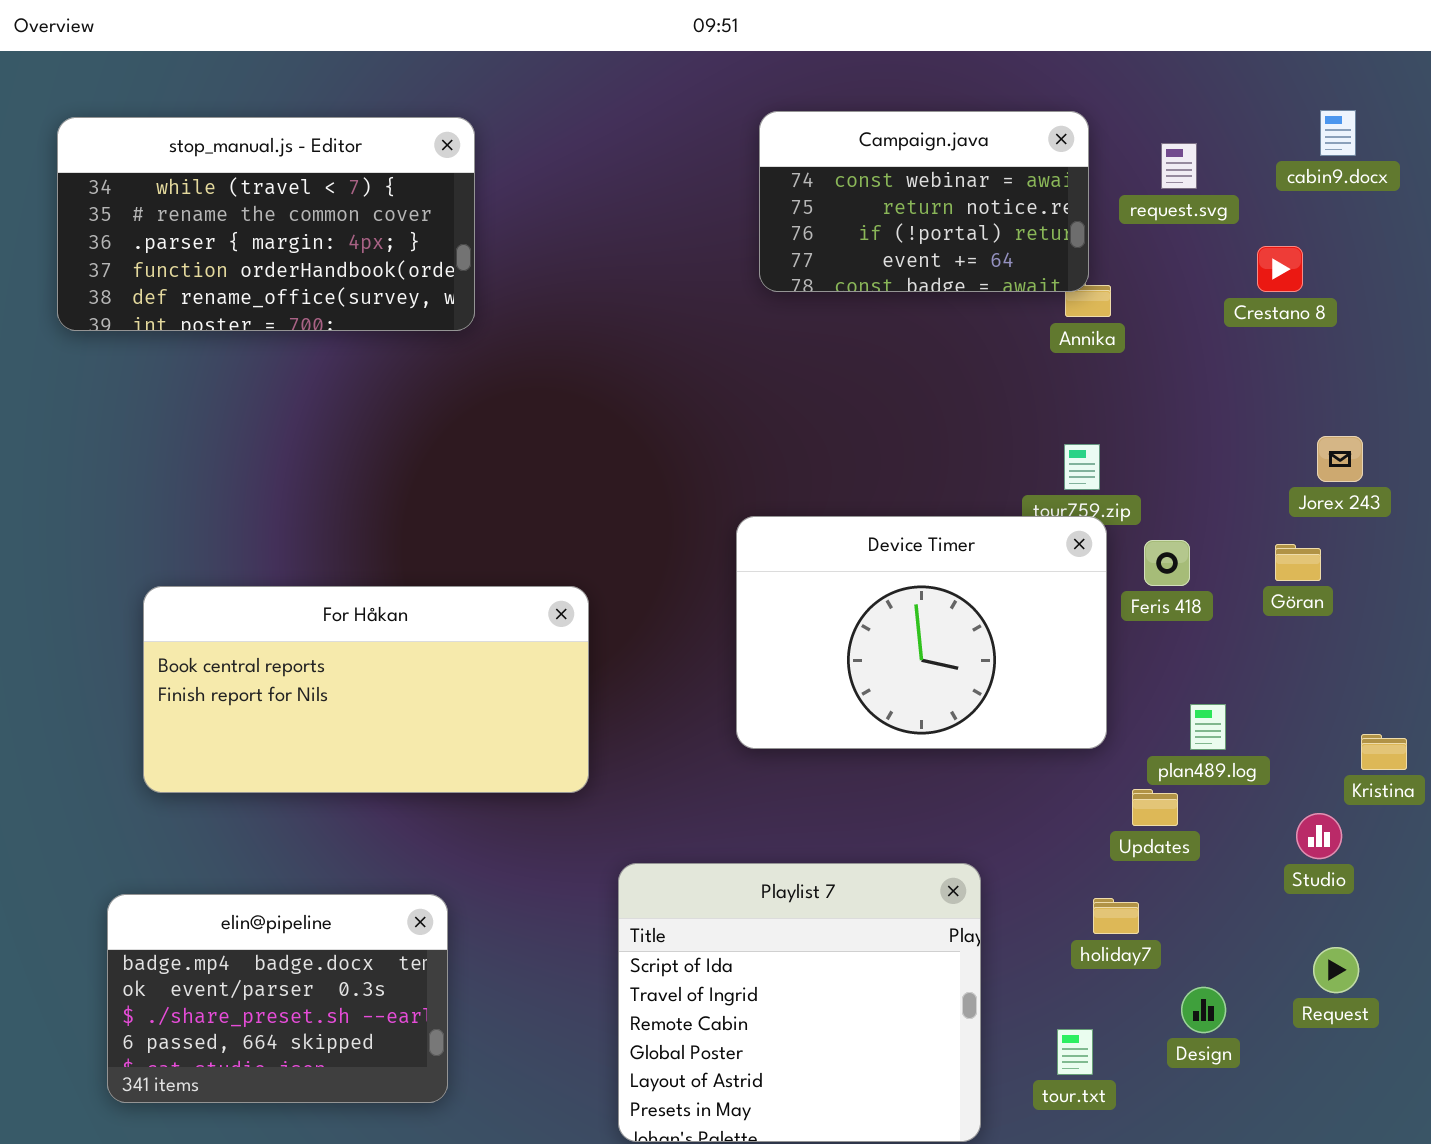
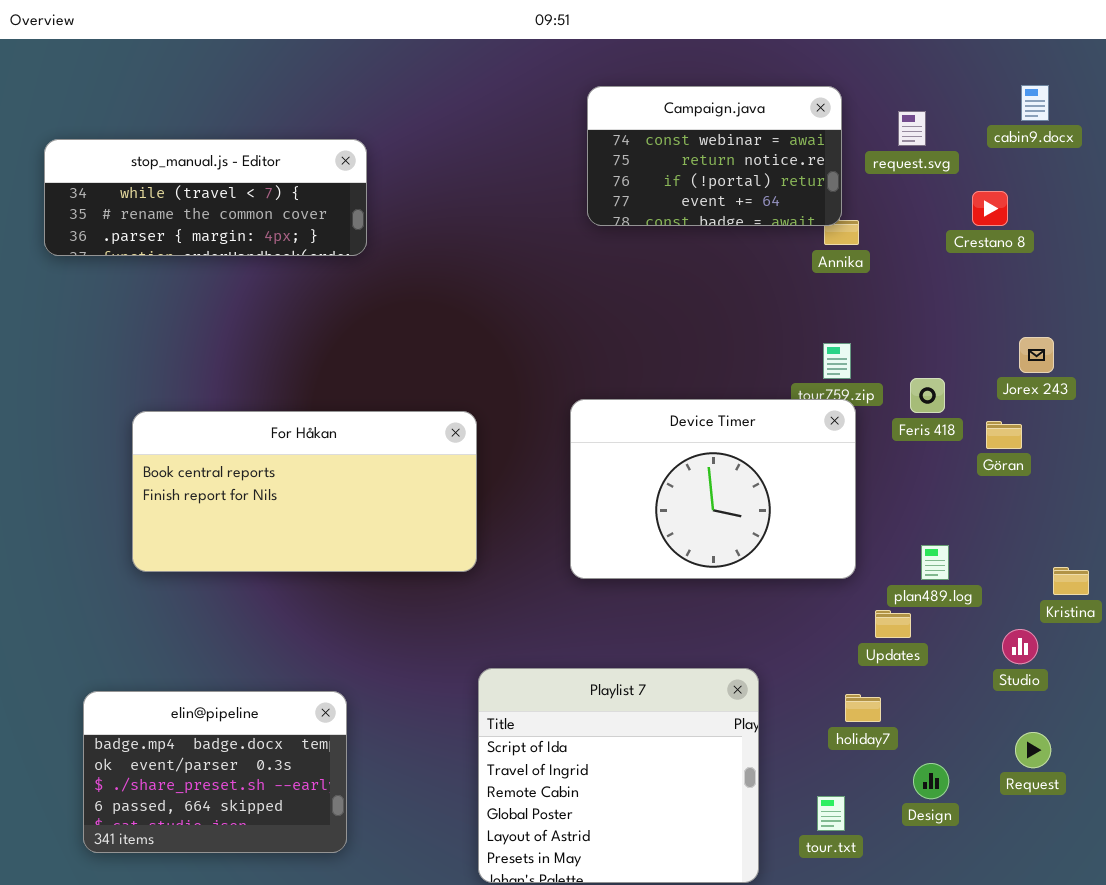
stop_manual.js - Editor: [57,117,475,331] -> [44,139,367,256], resized
Feris 418: [1144,540,1190,586] -> [910,378,945,413], moved
For Håkan: [143,586,589,793] -> [132,411,477,572], moved

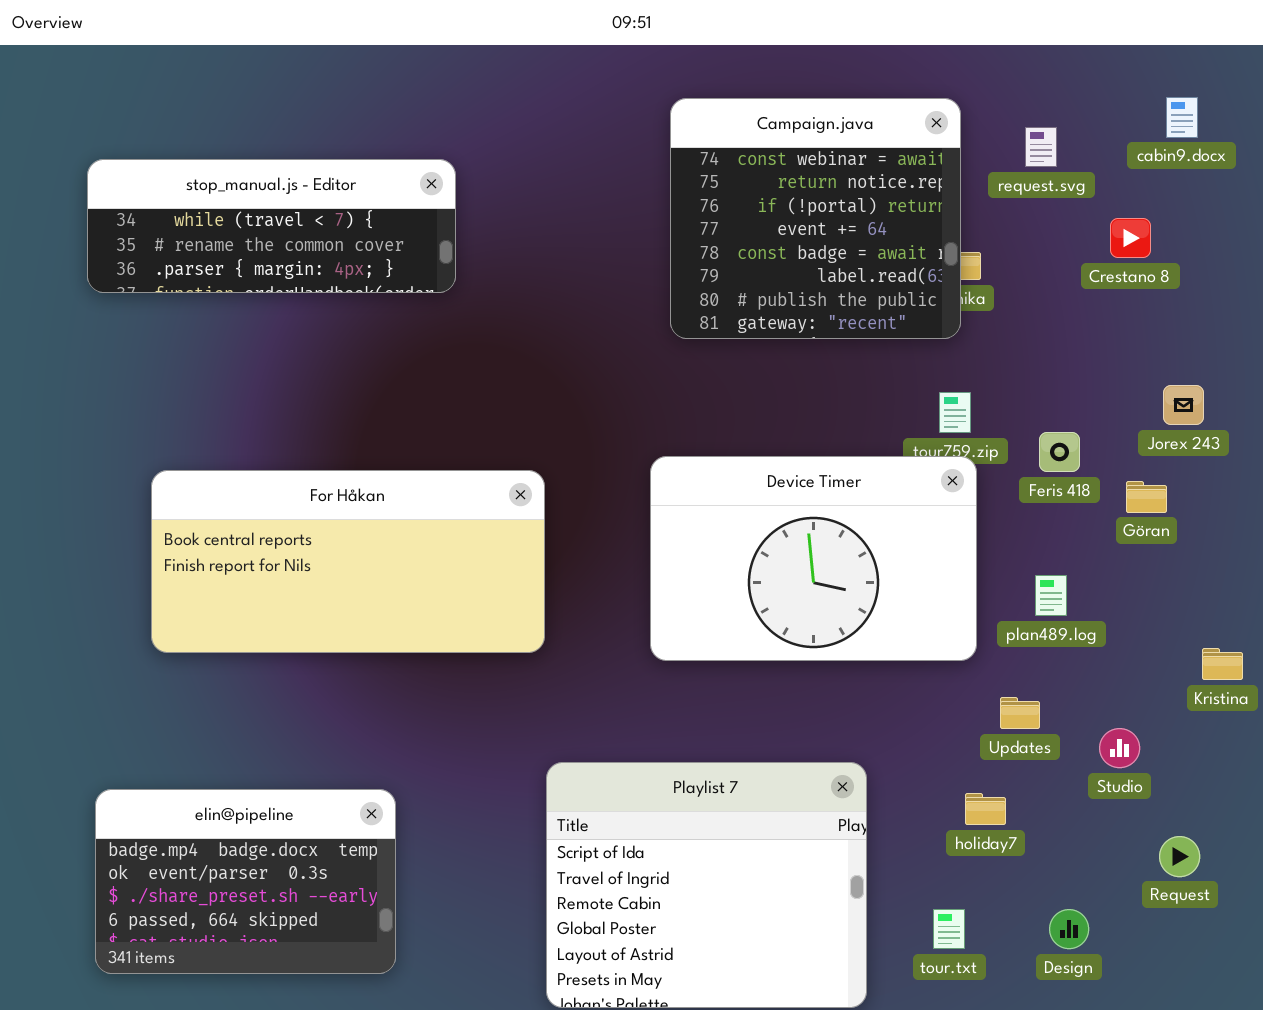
Campaign.java: [587,86,842,226] -> [670,98,961,339], resized
stop_manual.js - Editor: [44,139,367,256] -> [87,159,456,293], moved
plan489.log: [921,545,949,580] -> [1035,575,1067,616], moved
Studio: [1002,629,1038,664] -> [1099,728,1140,768], moved
Design: [913,763,949,799] -> [1049,909,1089,949], moved

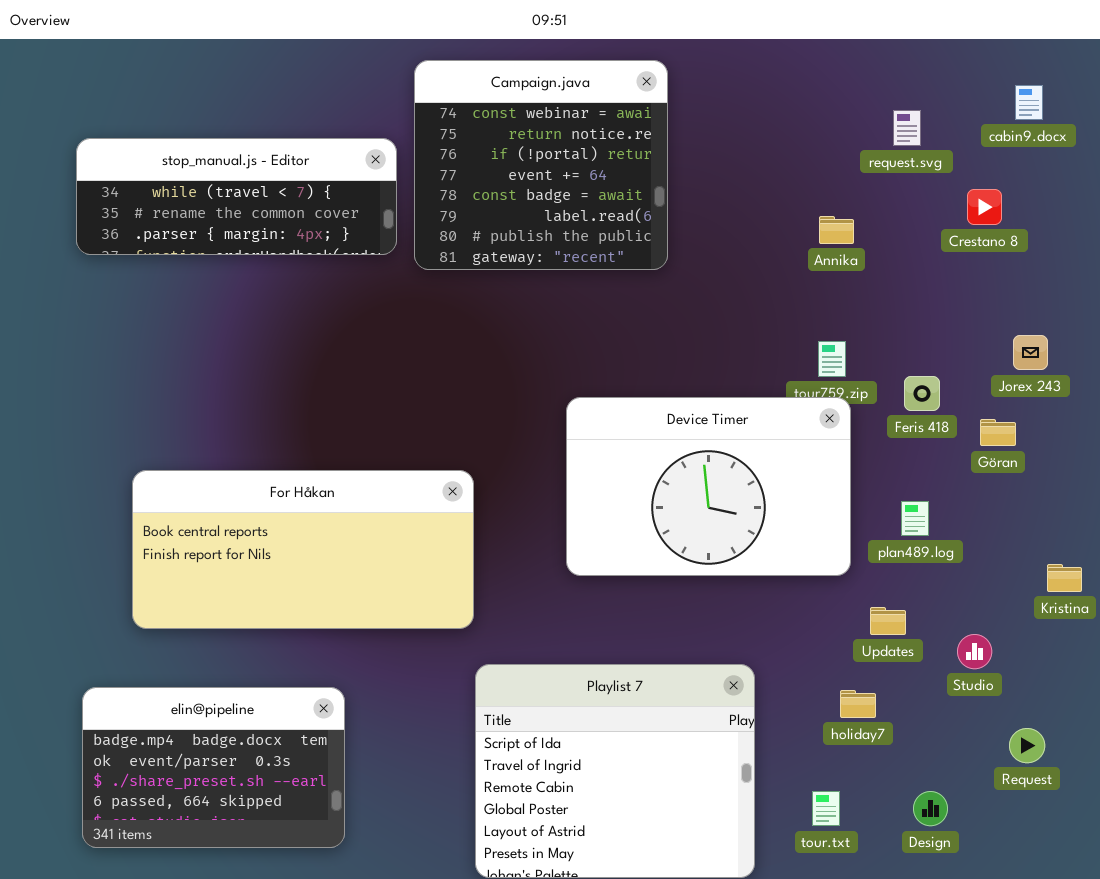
Campaign.java: [670,98,961,339] -> [414,60,668,270], moved
For Håkan: [151,470,545,653] -> [132,470,474,629], moved

